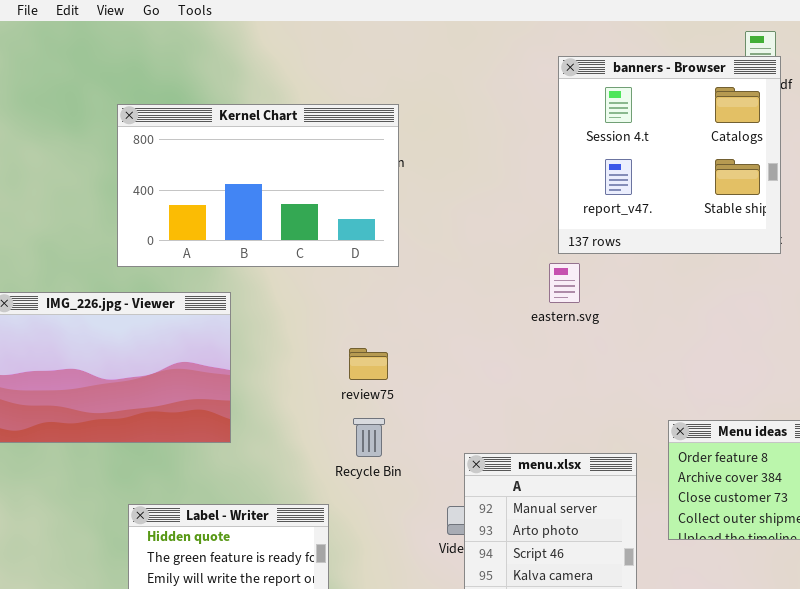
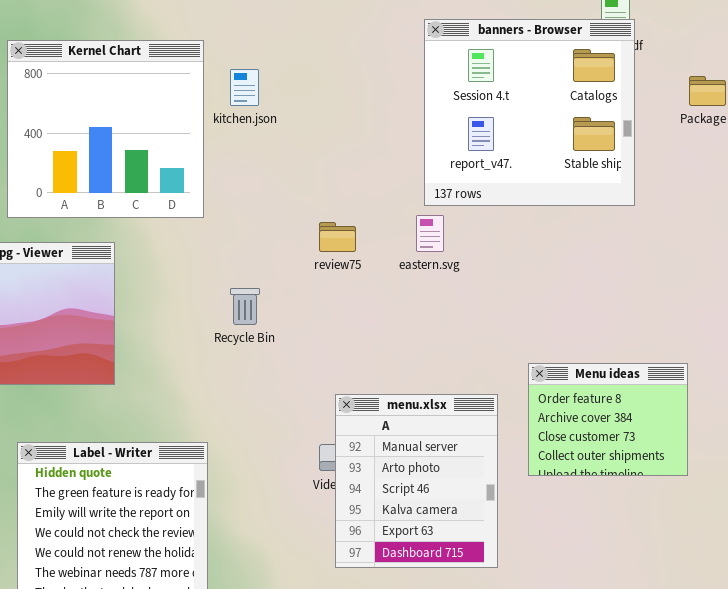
Kernel Chart: [117,104,399,267] -> [7,40,204,218], resized
review75: [349,348,388,380] -> [319,222,356,252], moved
Recycle Bin: [353,418,385,457] -> [230,288,260,325], moved

